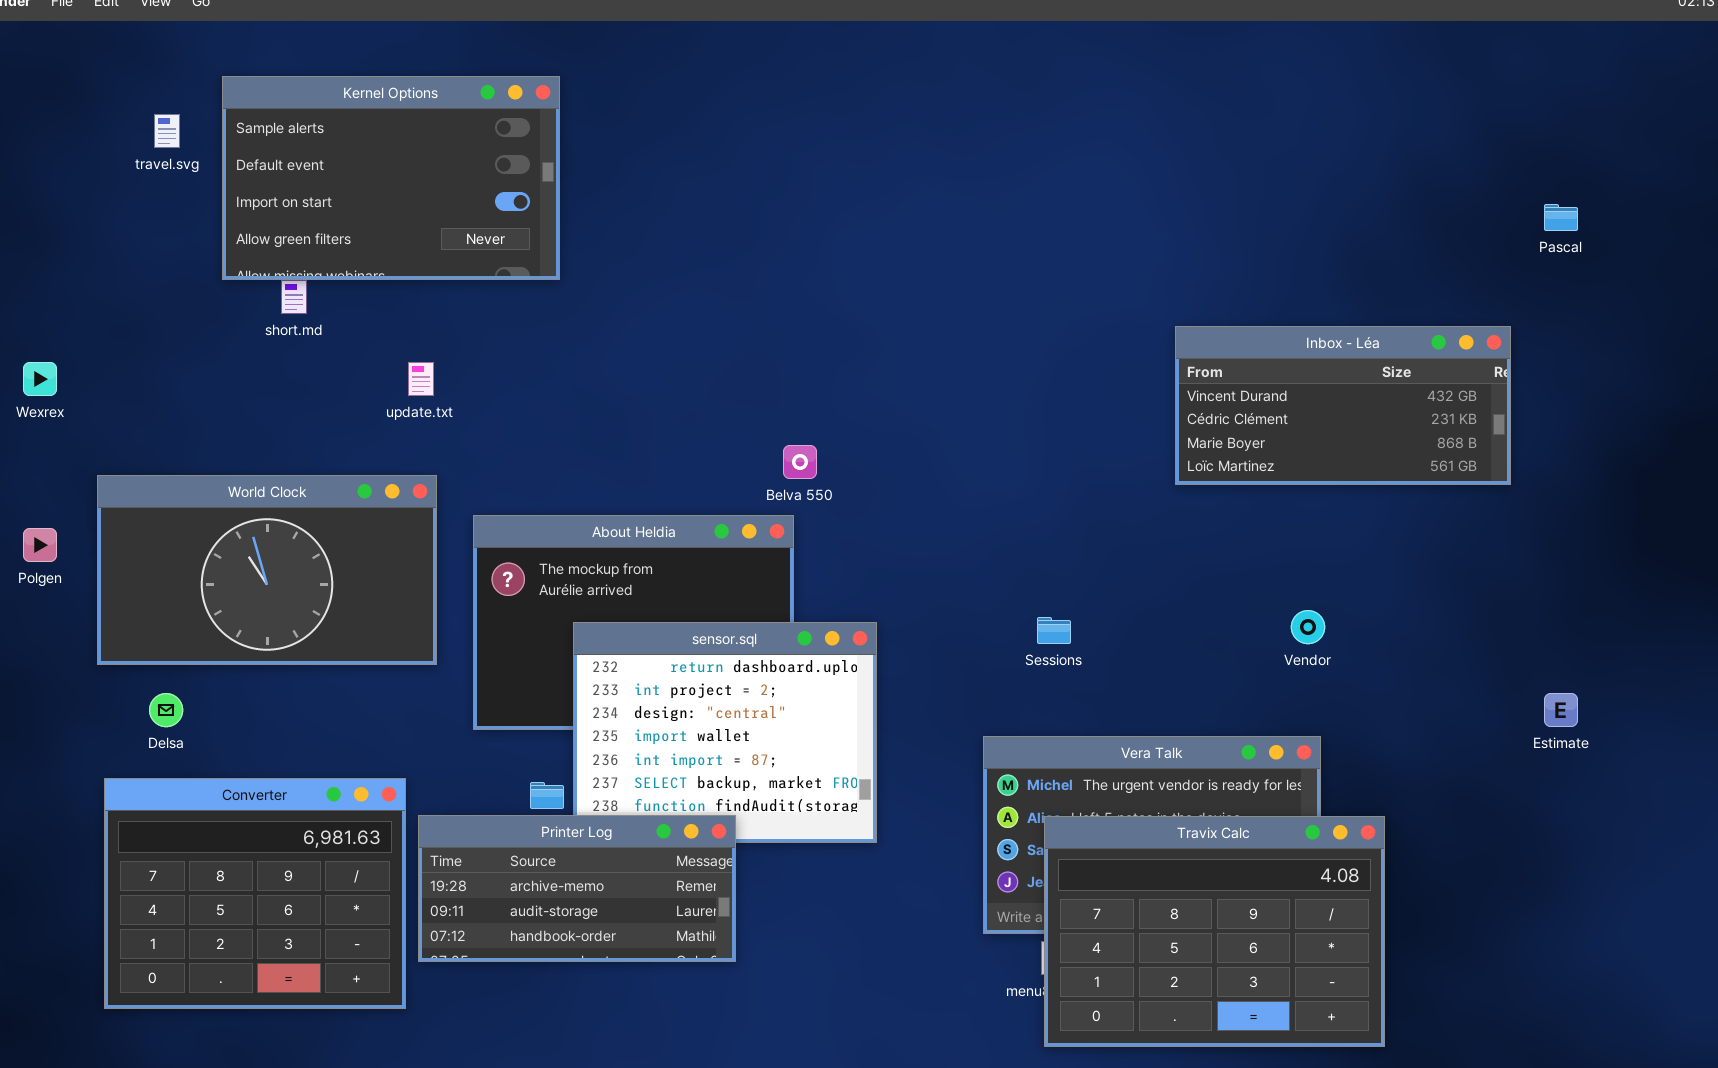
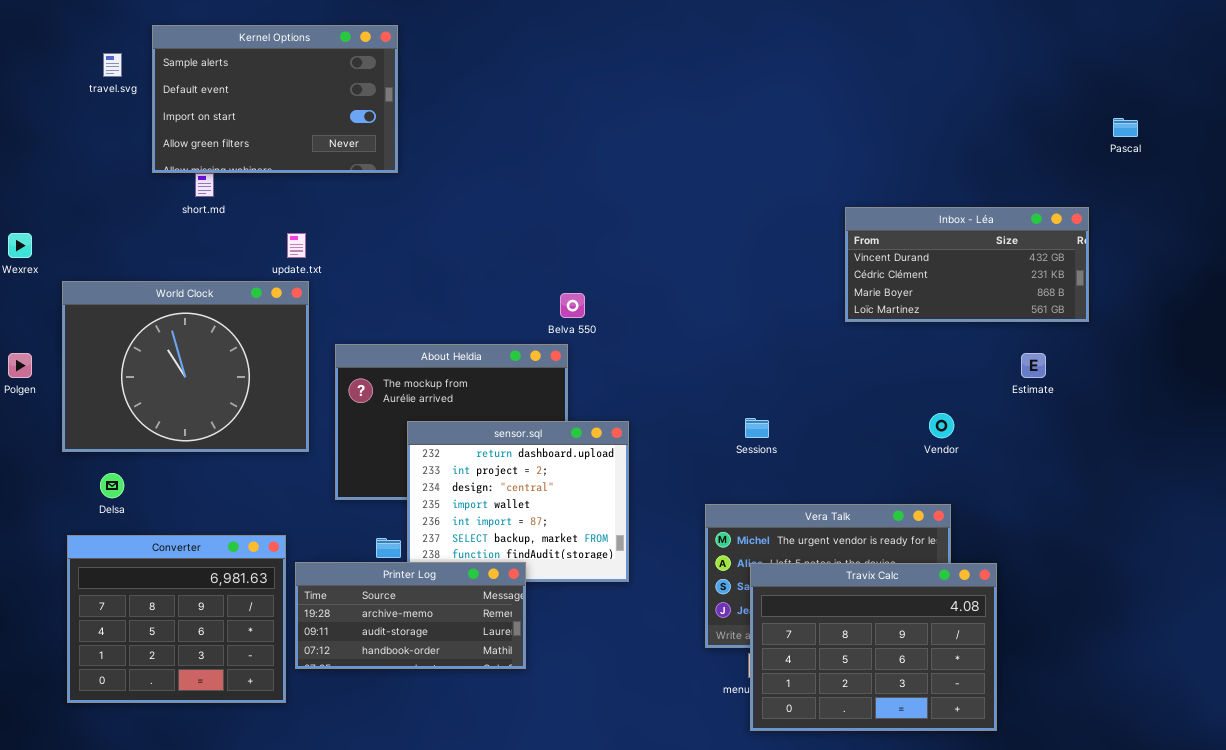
World Clock: [97,475,437,665] -> [62,281,309,452], resized
Estimate: [1544,693,1578,727] -> [1021,353,1046,378], moved

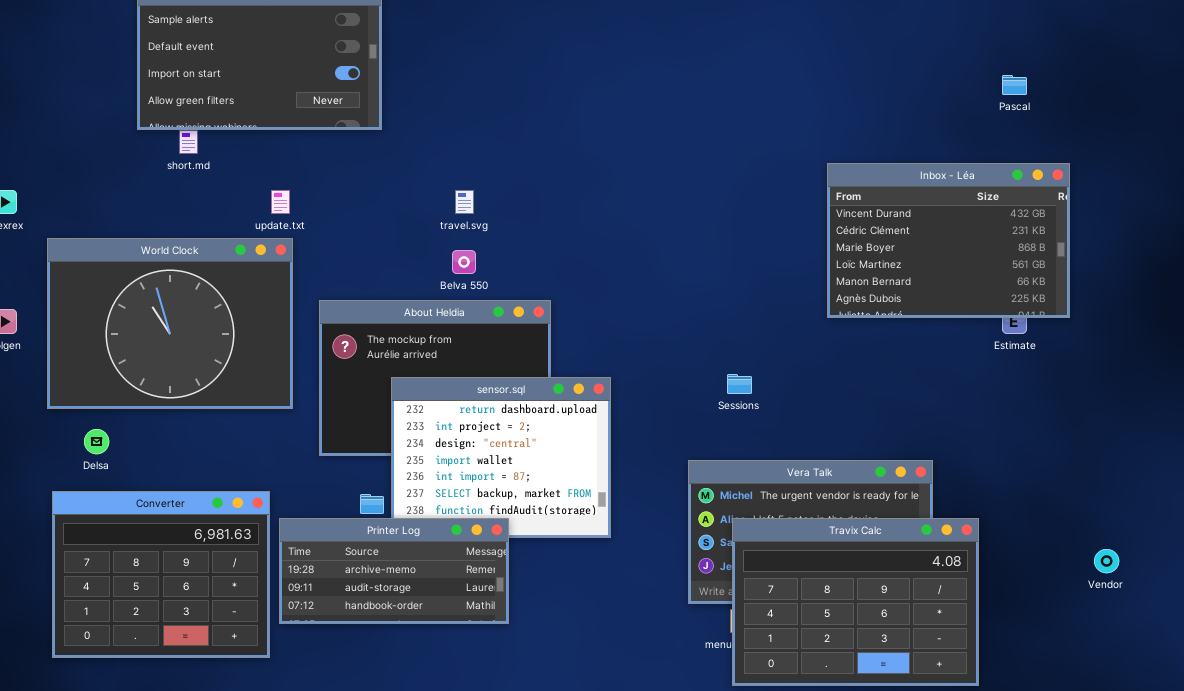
travel.svg: [103,53,122,77] -> [455,190,474,214], moved
Pascal: [1113,118,1138,137] -> [1002,75,1027,95], moved
Inbox - Léa: [845,207,1089,322] -> [827,163,1070,318], resized
Belva 550: [560,293,585,318] -> [452,250,476,274], moved
Vendor: [929,413,954,438] -> [1094,549,1119,573], moved

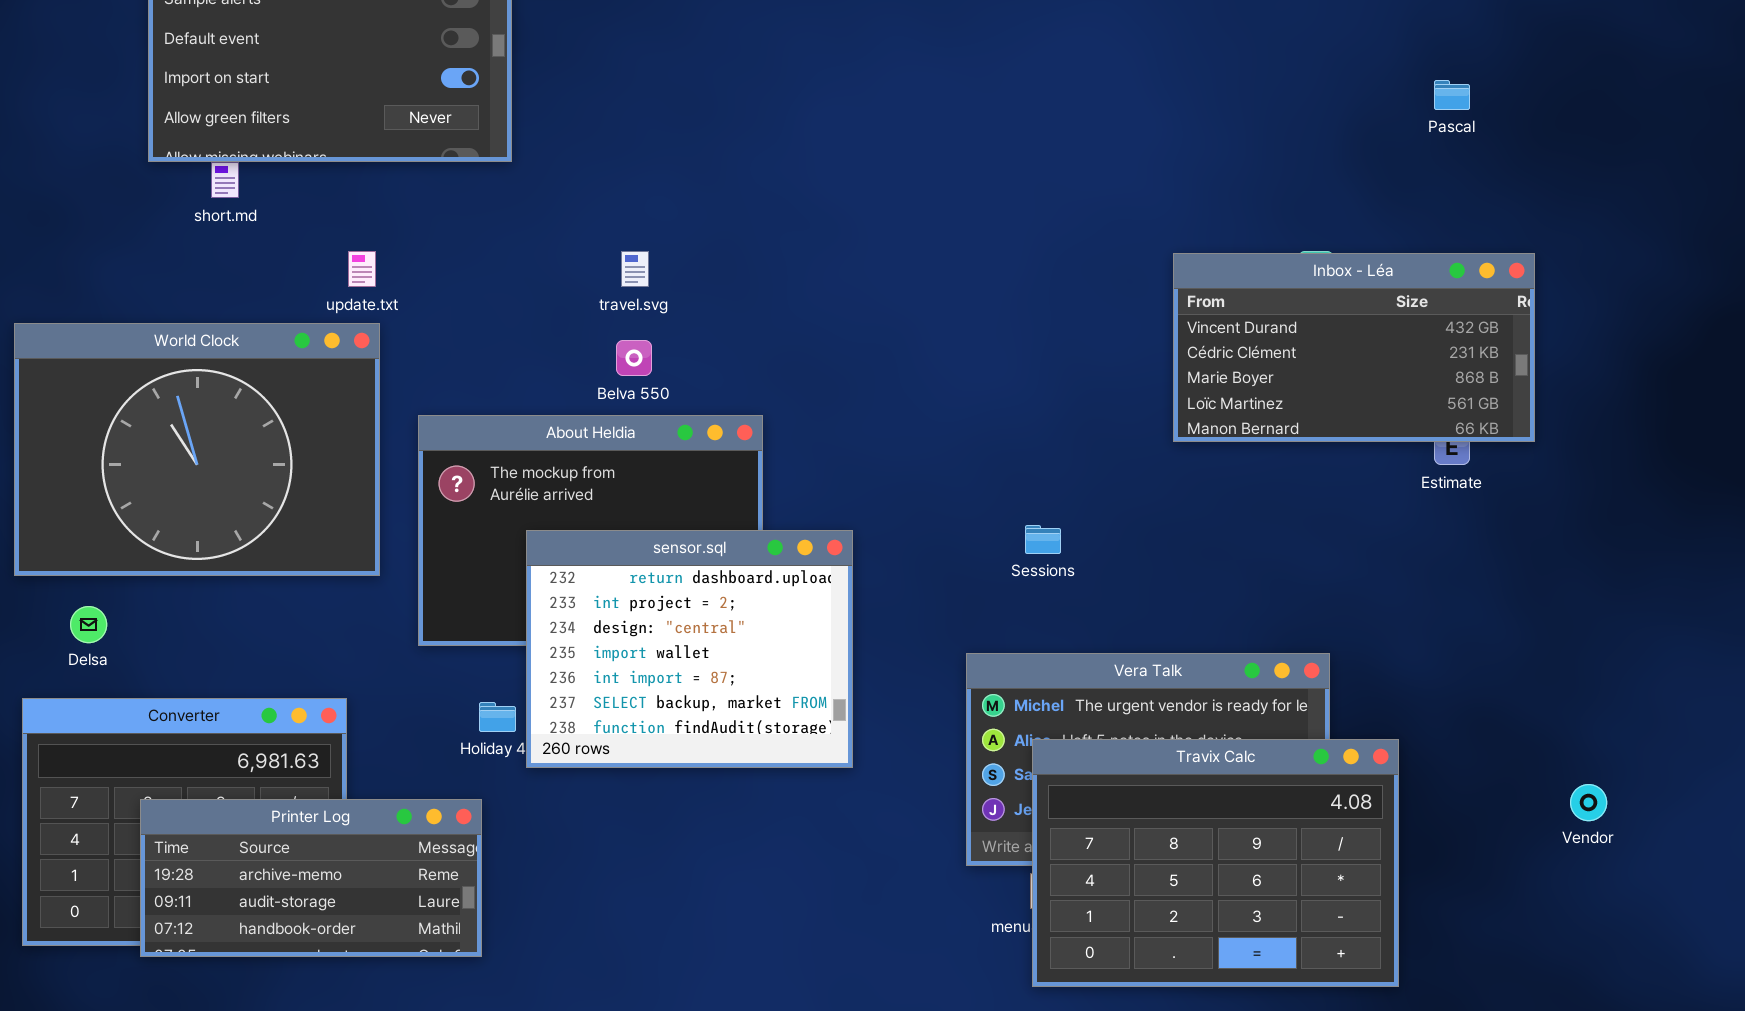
Inbox - Léa: [827,163,1070,318] -> [1173,253,1535,442], resized
Printer Log: [279,518,509,624] -> [140,799,482,957], moved

